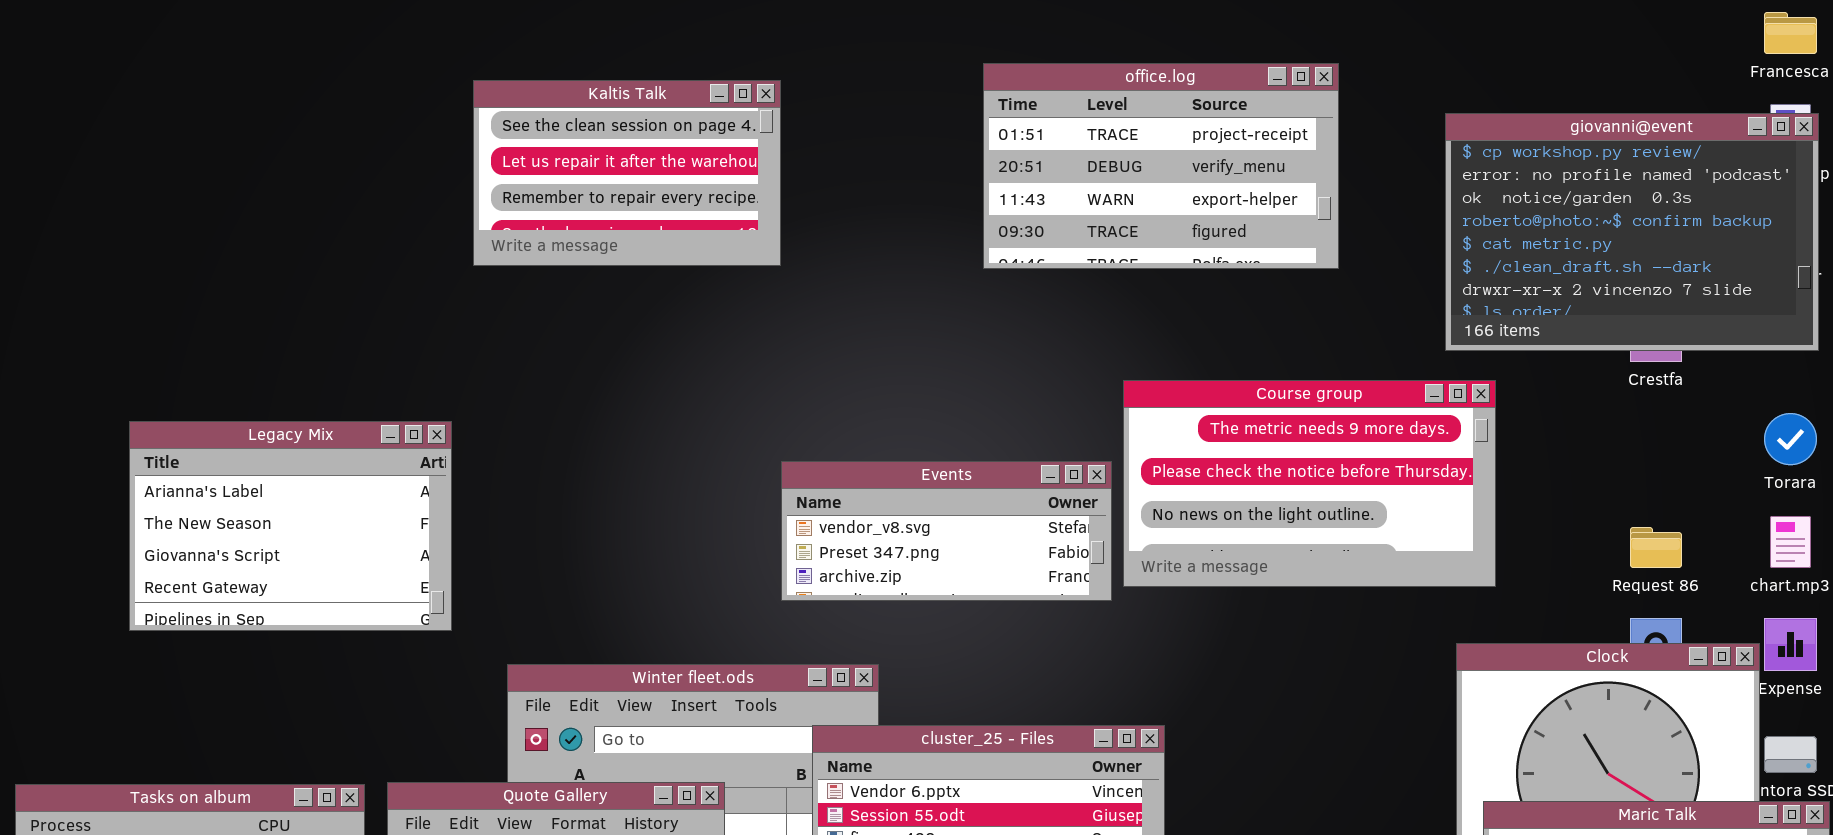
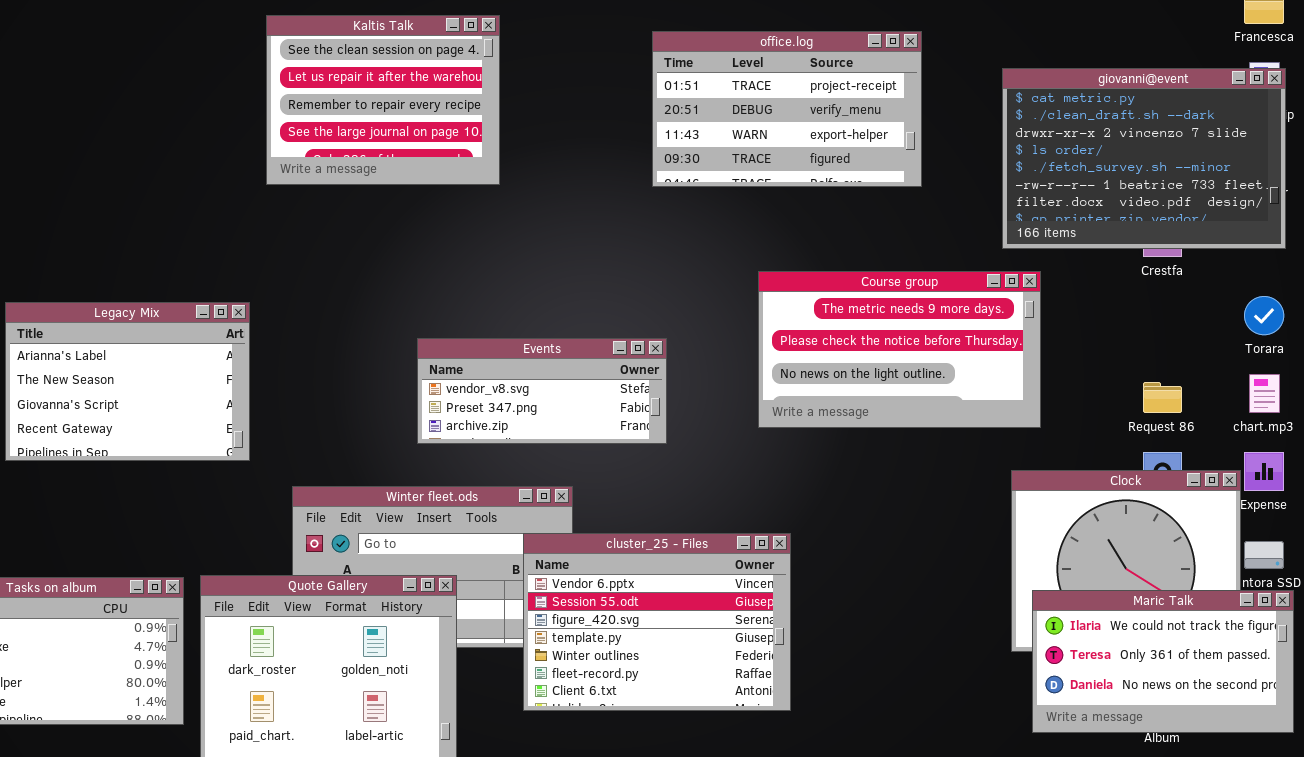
Kaltis Talk: [473,80,781,266] -> [266,15,500,185], resized
giovanni@event: [1445,113,1819,351] -> [1002,68,1286,249], scrolled down 4 rows
Events: [781,461,1112,601] -> [417,338,667,444], moved

